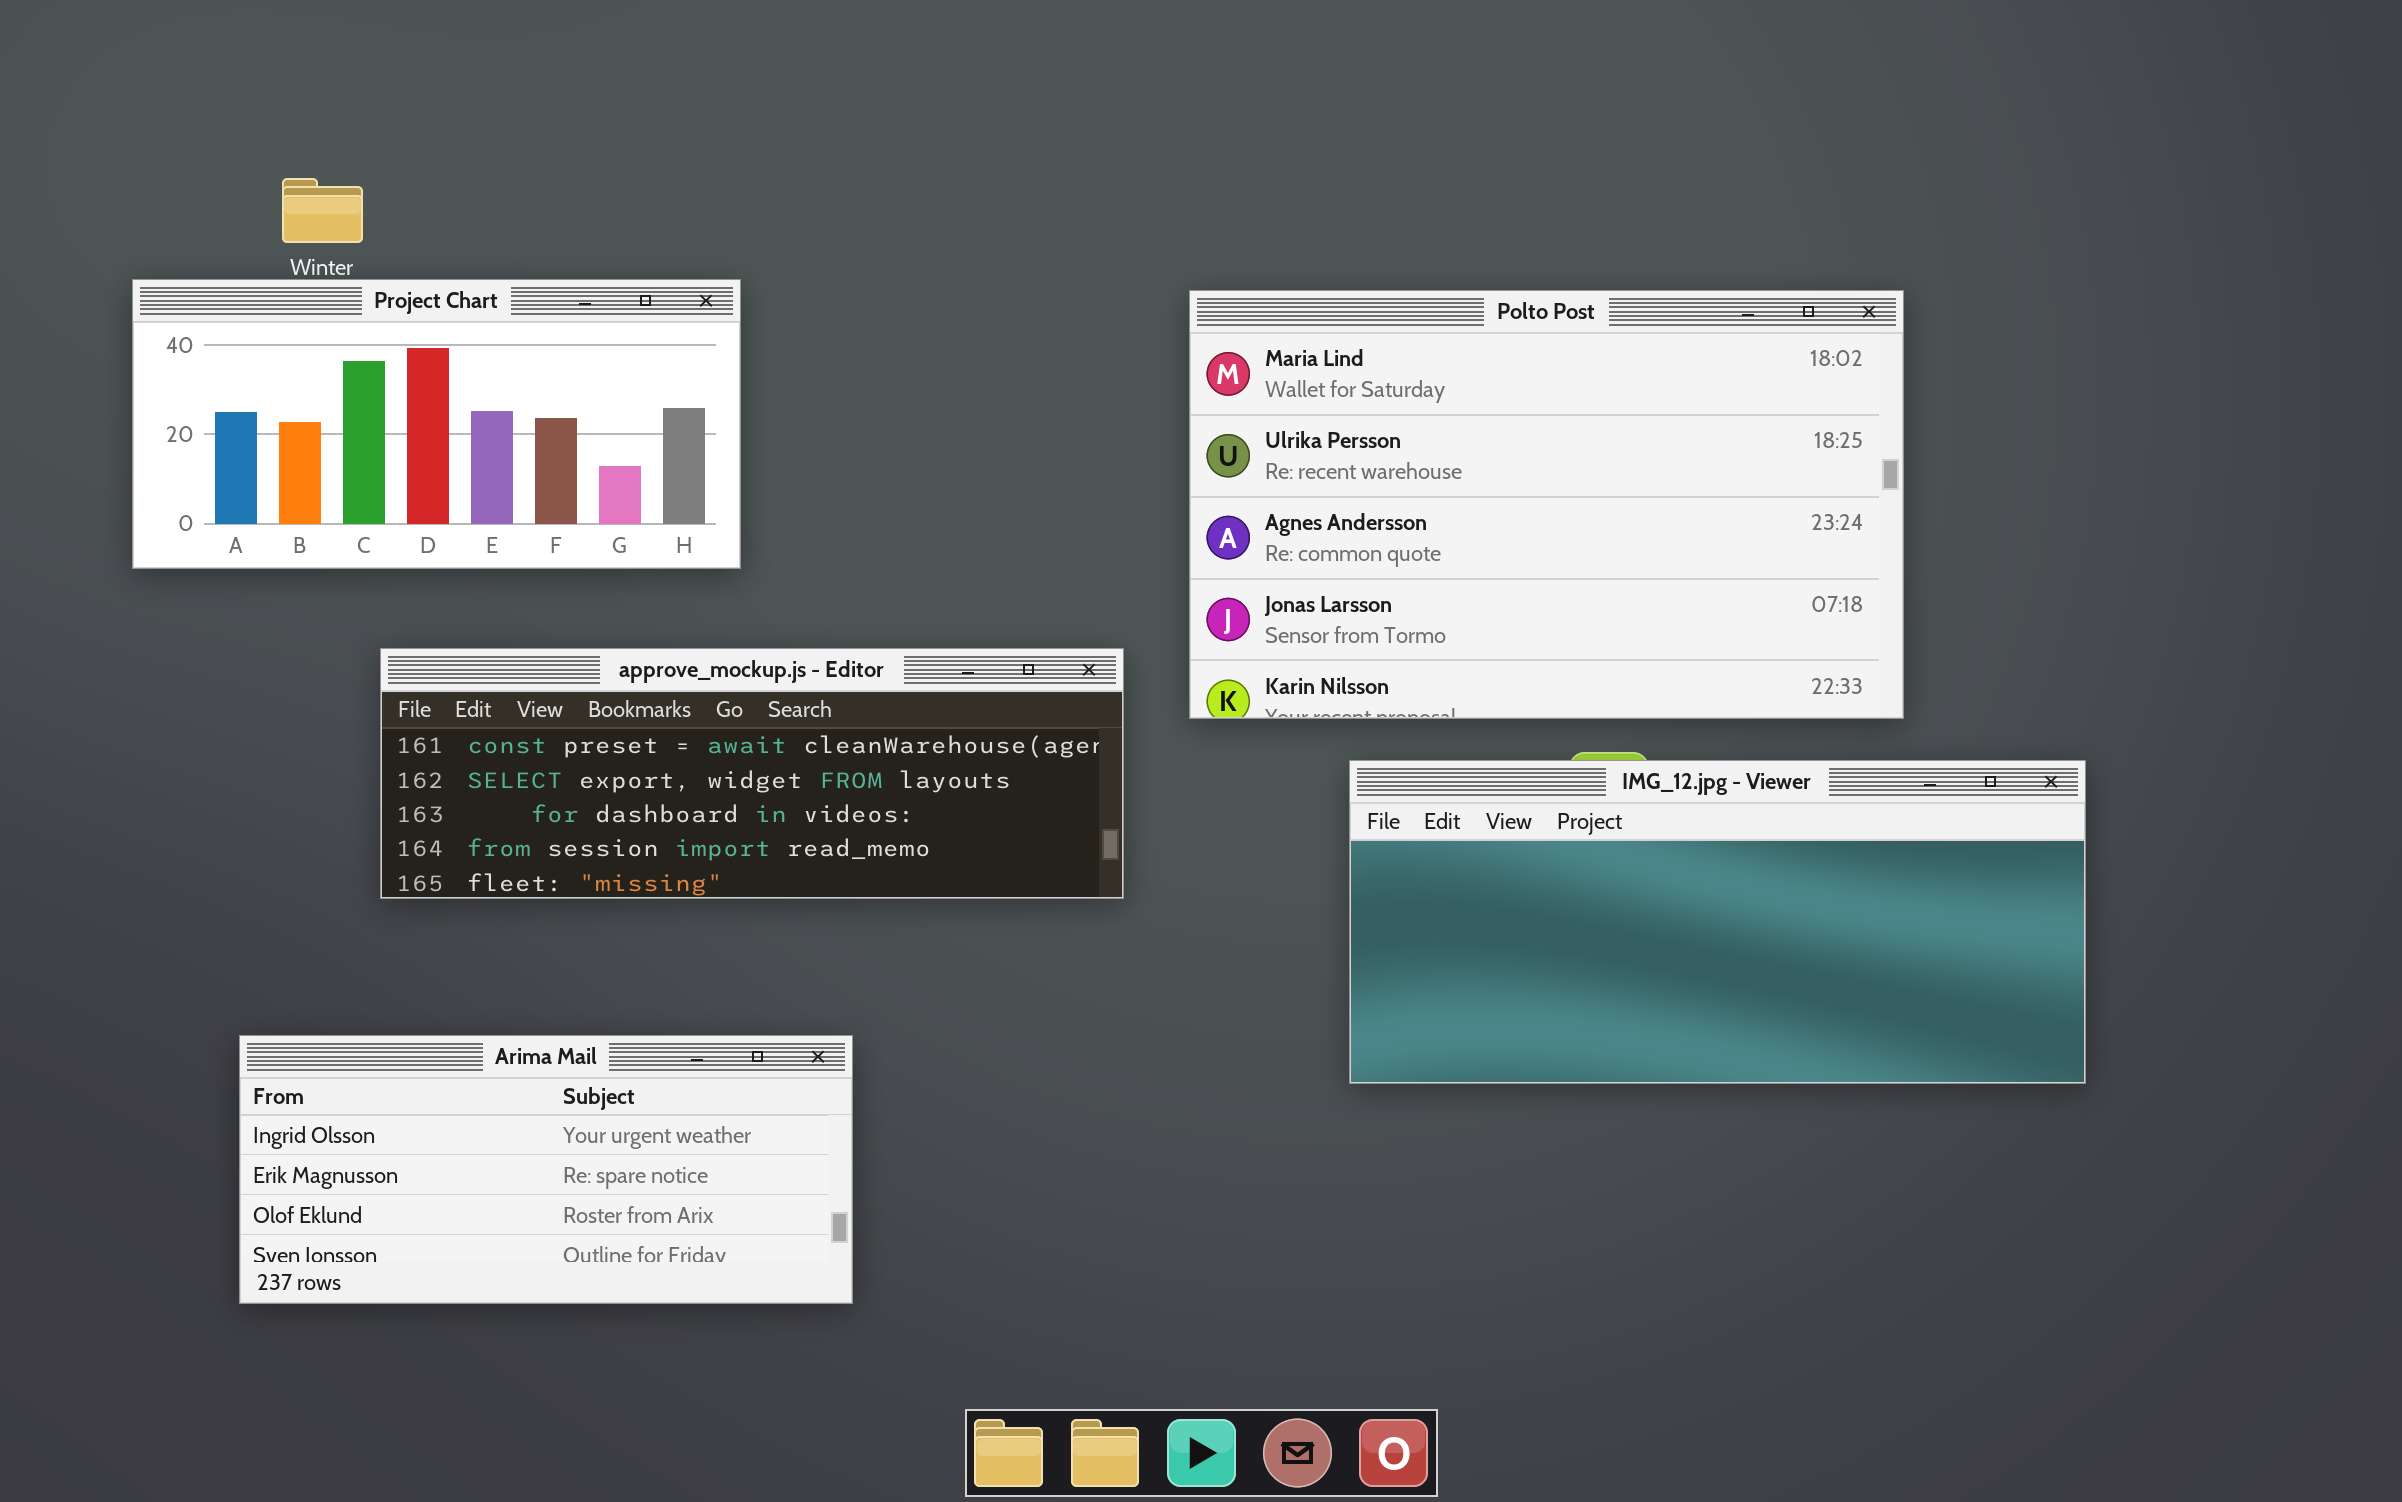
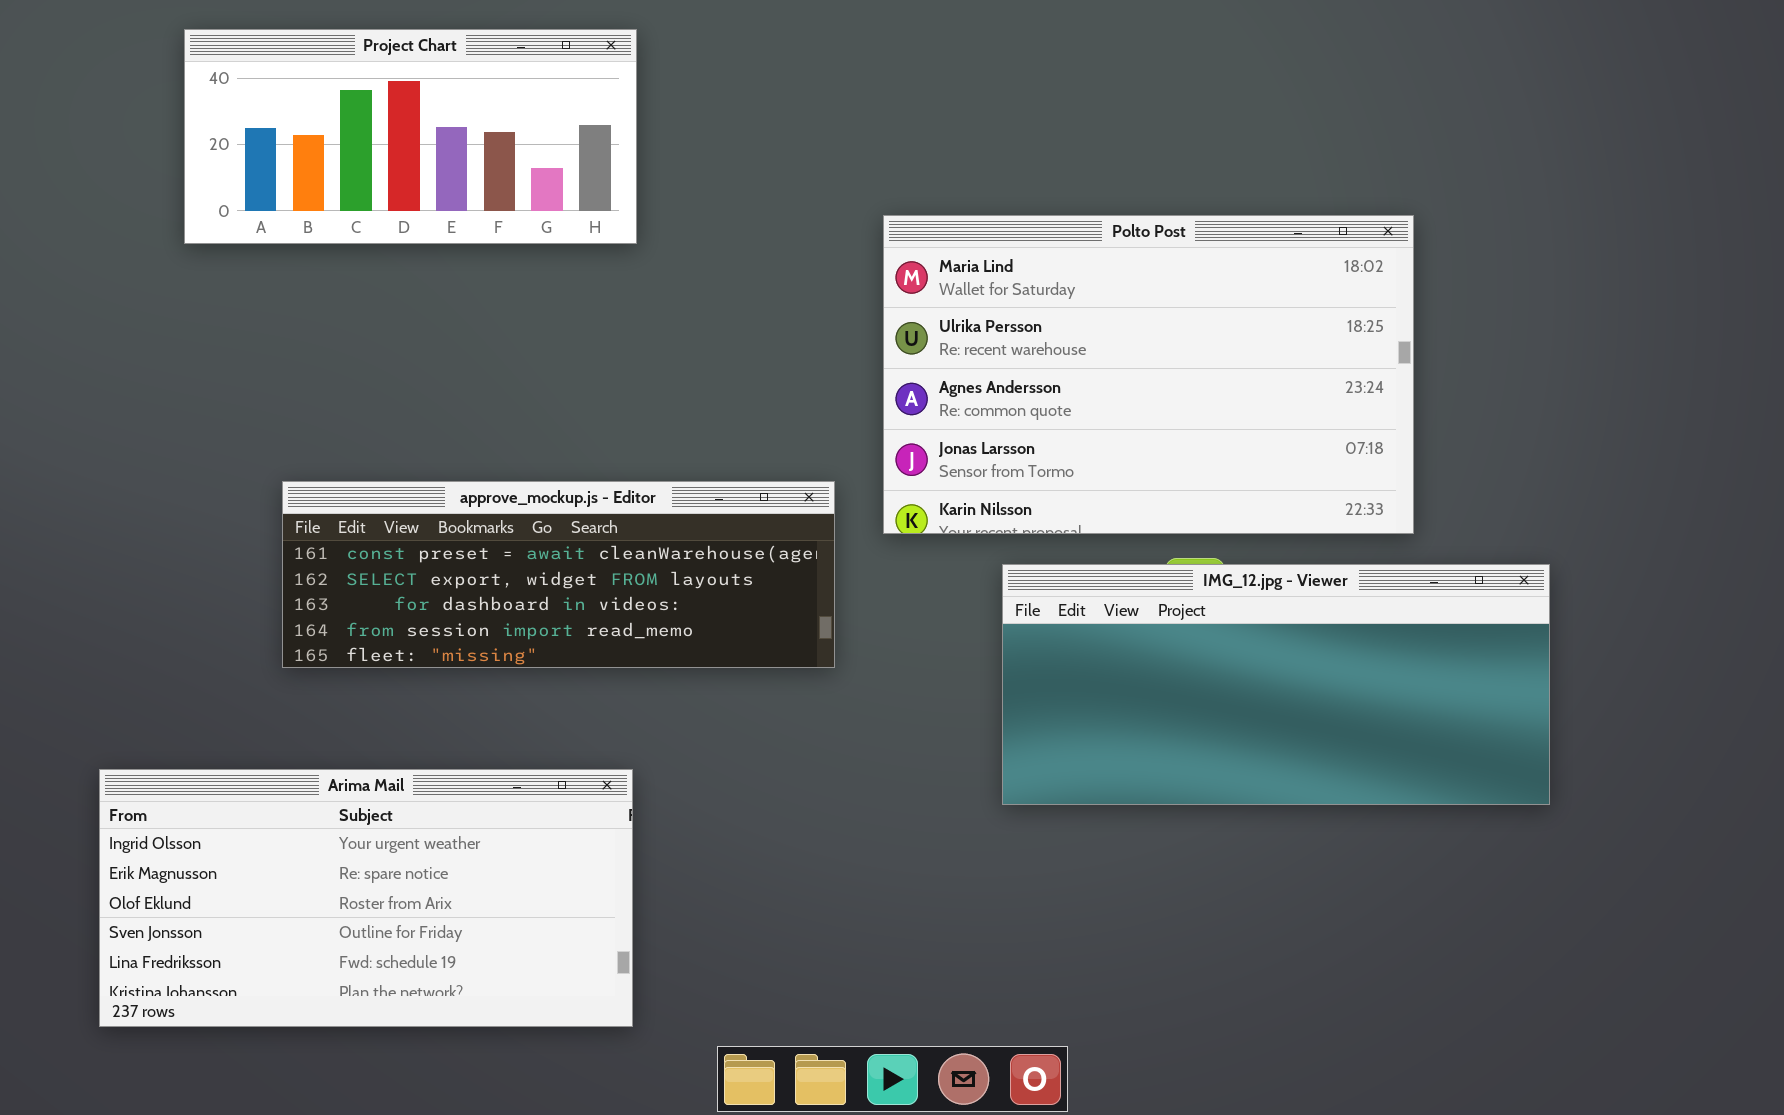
Project Chart: [132,279,741,569] -> [184,29,637,244], moved
Arima Mail: [239,1035,853,1304] -> [99,769,633,1027], resized

